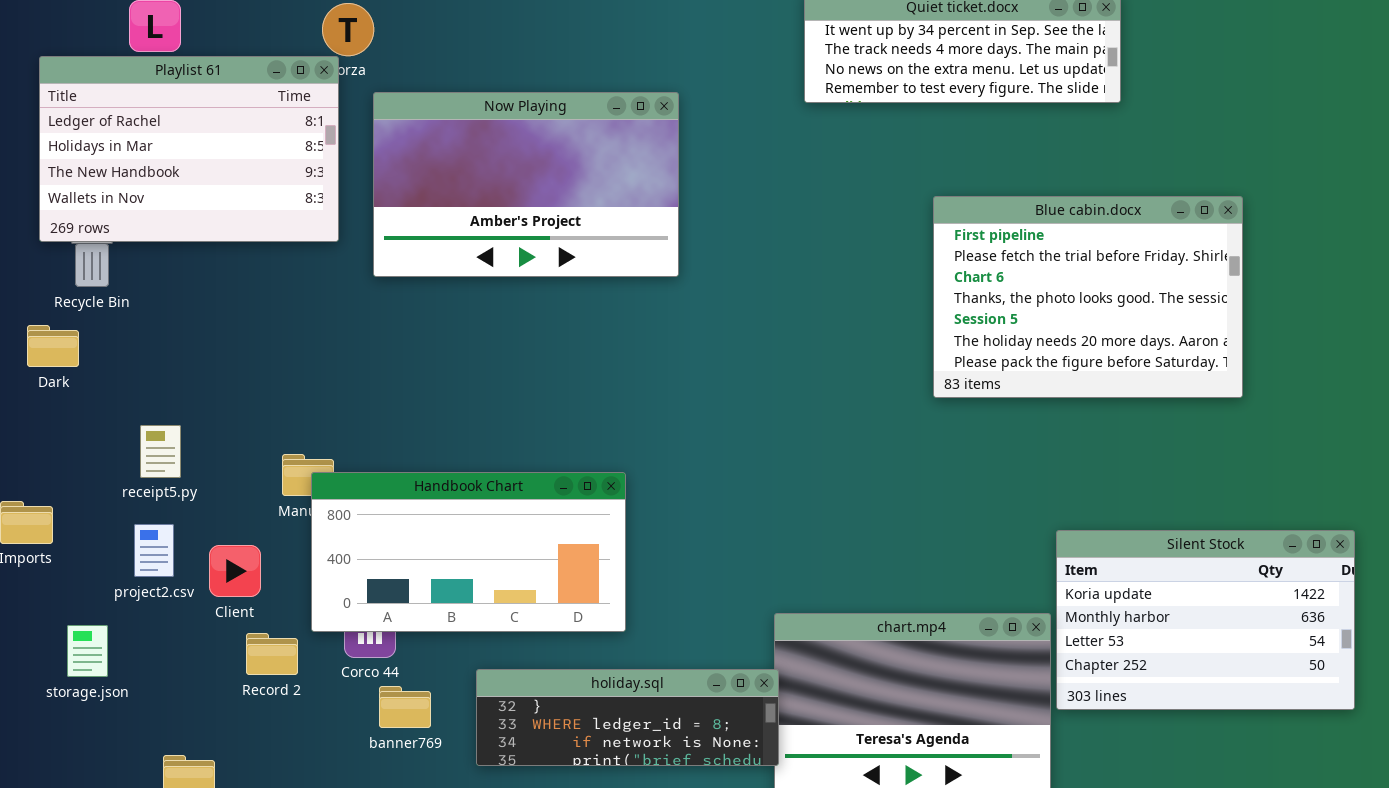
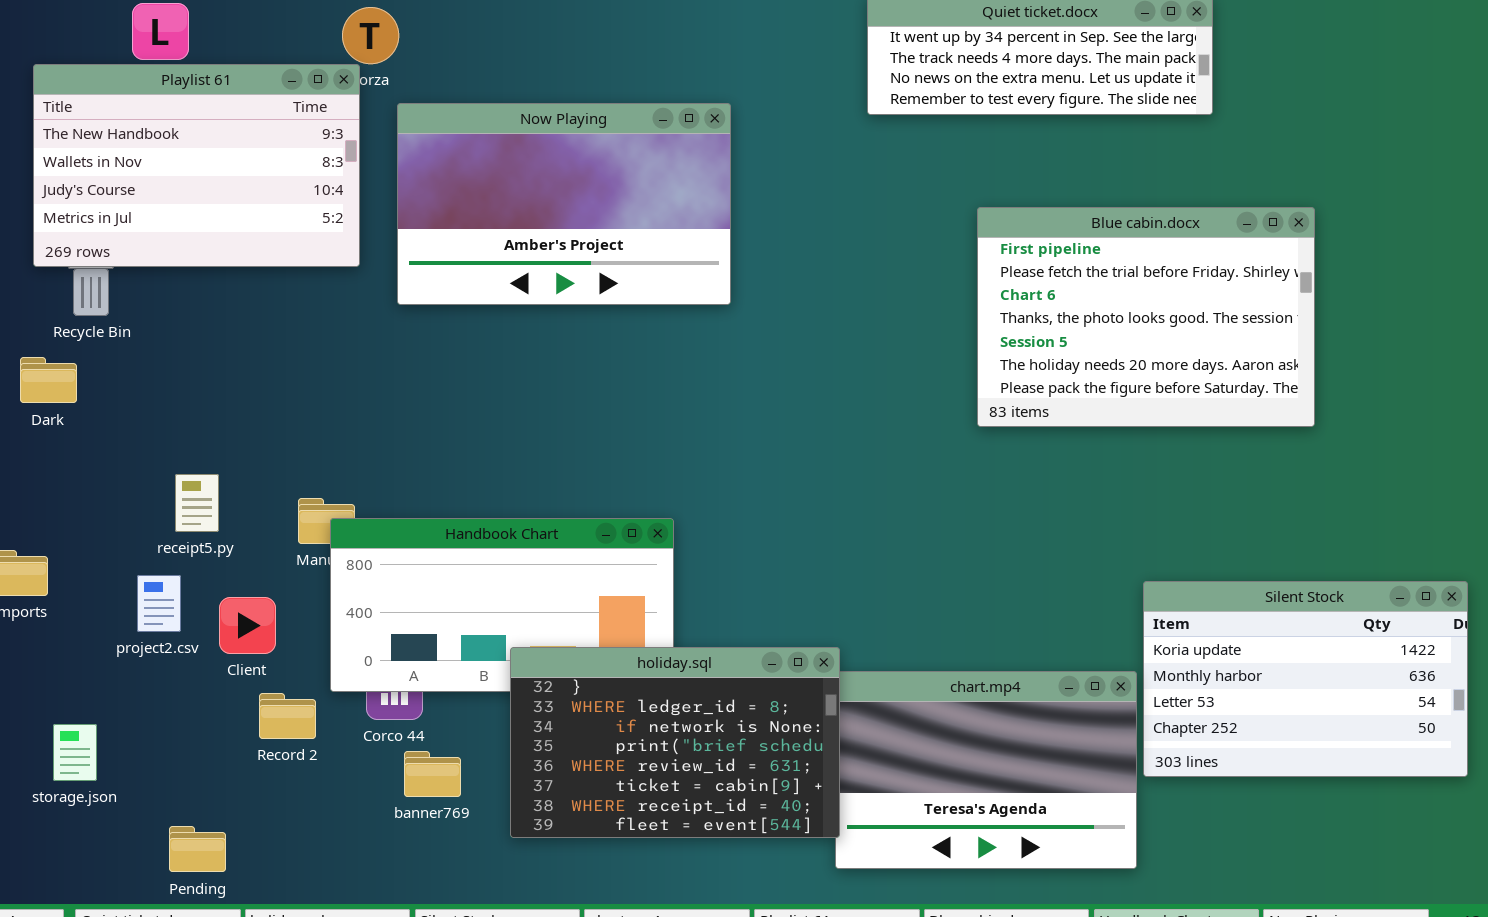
Playlist 61: [39,56,339,242] -> [33,64,360,267], scrolled down 2 rows
Blue cabin.docx: [933,196,1243,398] -> [977,207,1315,427], moved
receipt5.py: [140,425,181,478] -> [175,474,219,532], moved
storage.json: [67,625,108,677] -> [53,724,97,781], moved
holiday.sql: [476,669,779,766] -> [510,647,840,838], resized

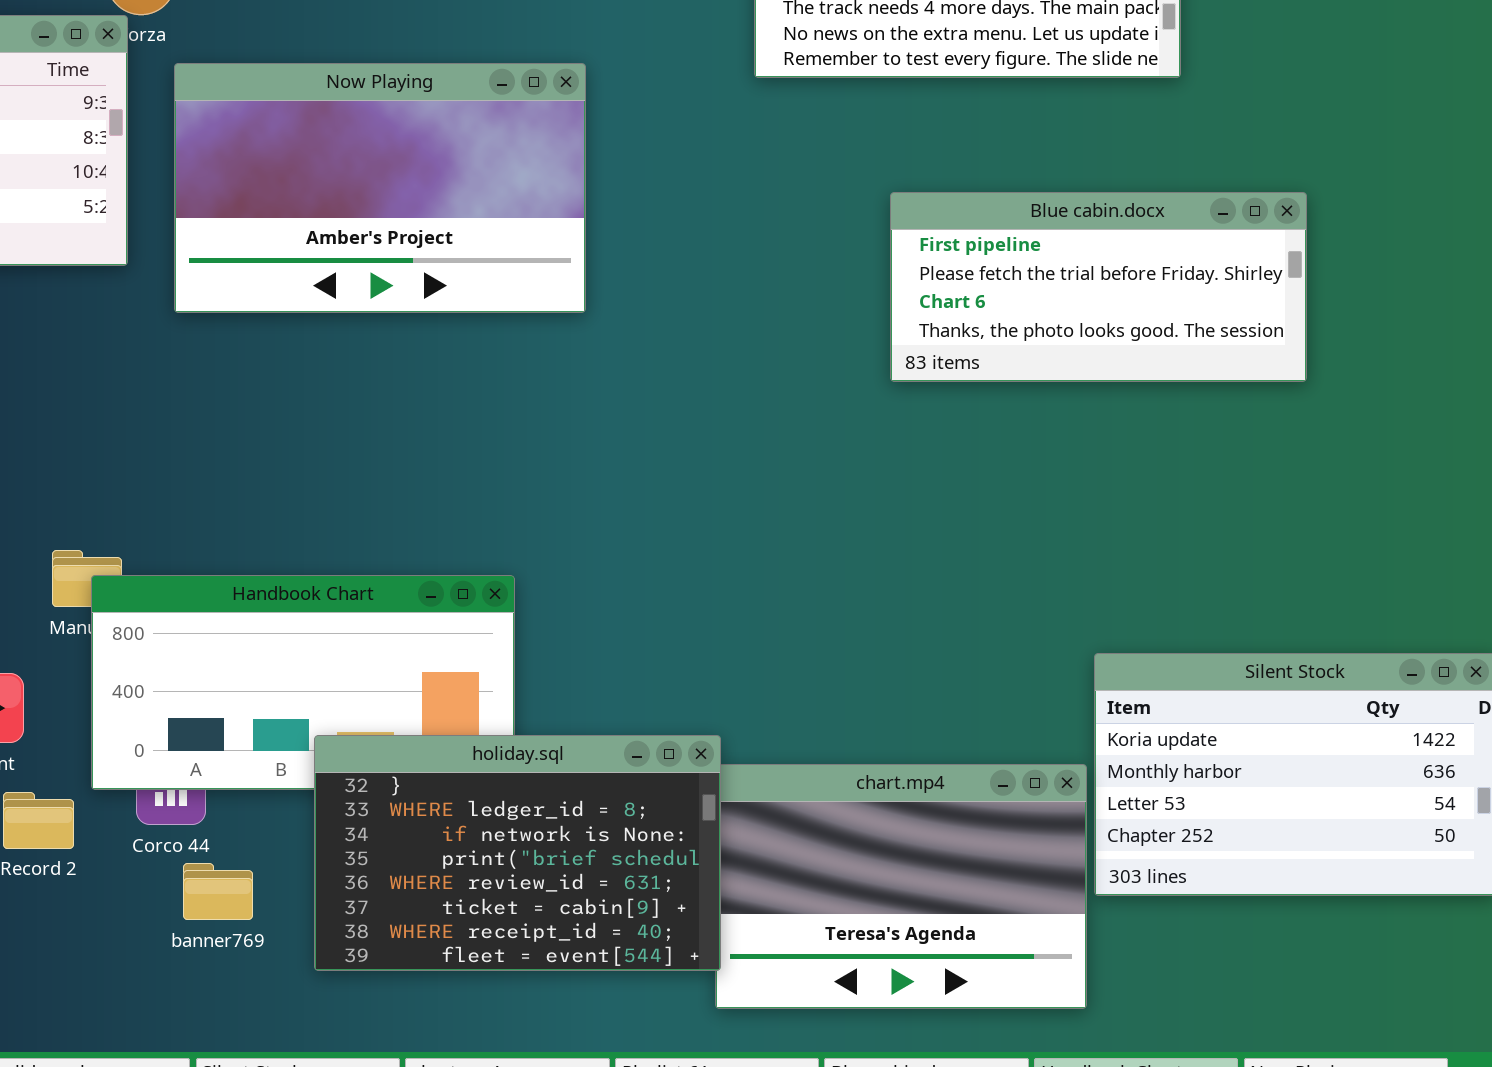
Blue cabin.docx: [977,207,1315,427] -> [890,192,1307,382], resized

